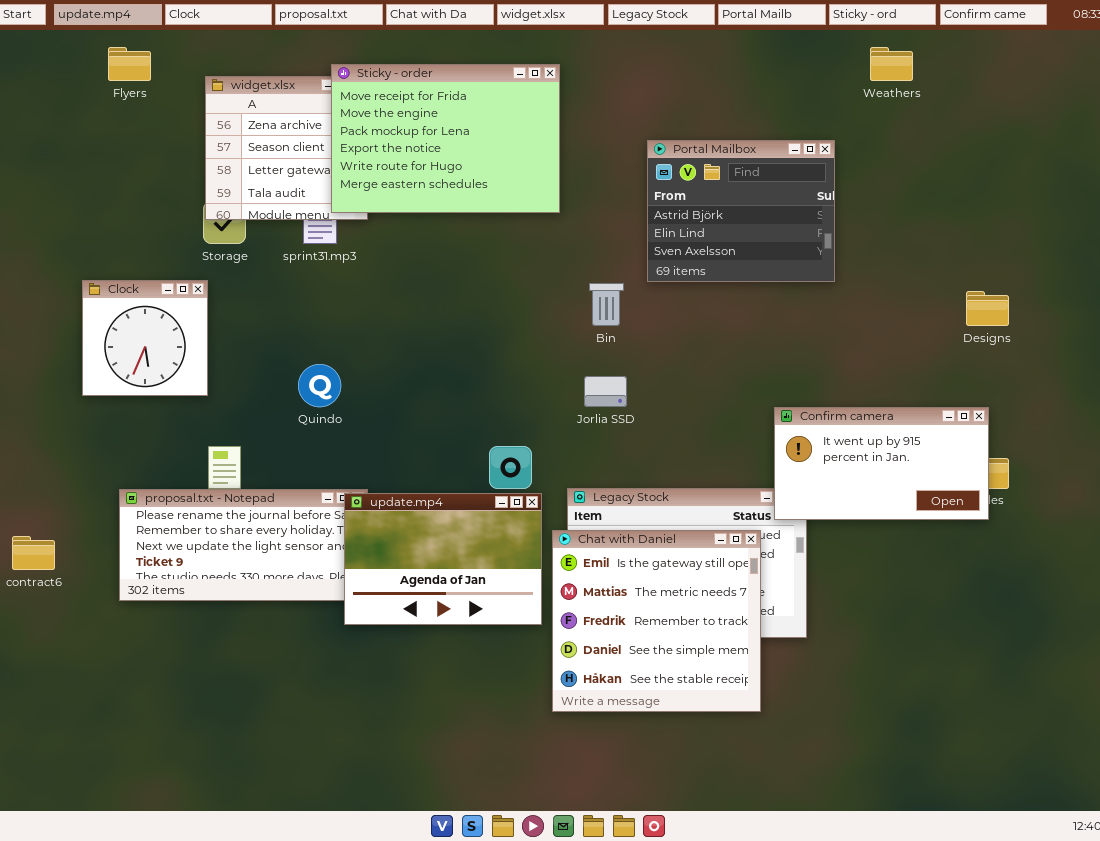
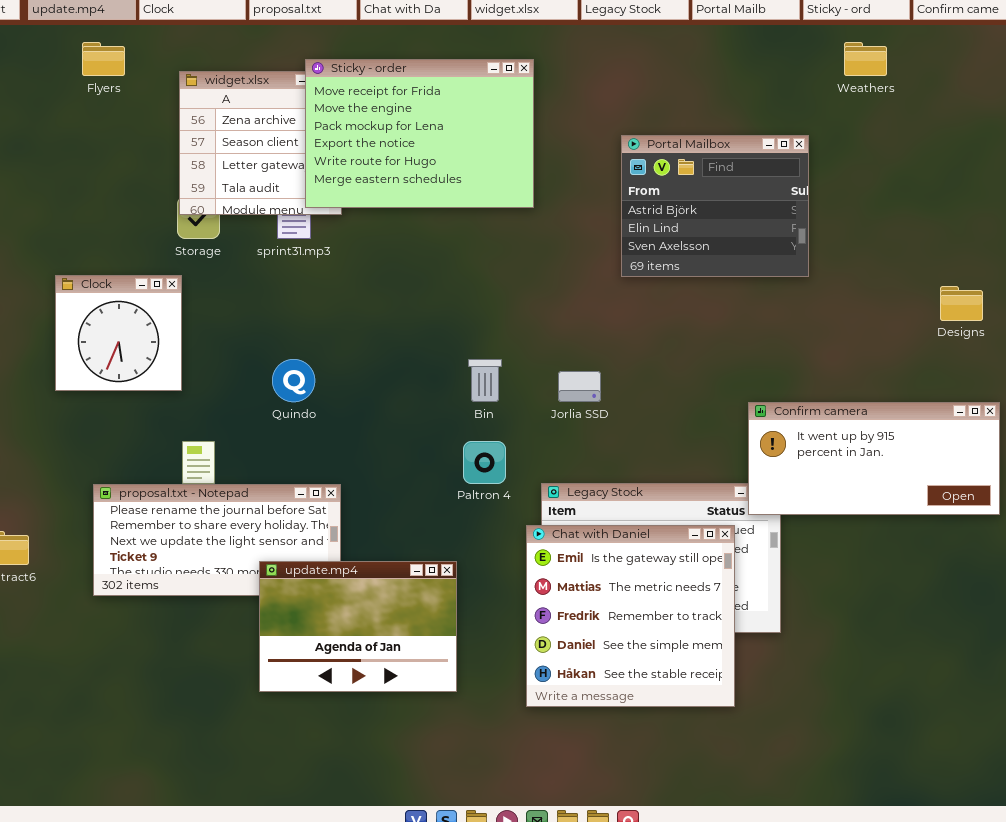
Bin: [589,283,624,326] -> [468,359,502,402], moved
Confirm camera: [774,407,989,520] -> [748,402,1000,515], resized
update.mp4: [344,493,542,625] -> [259,561,457,692], moved

